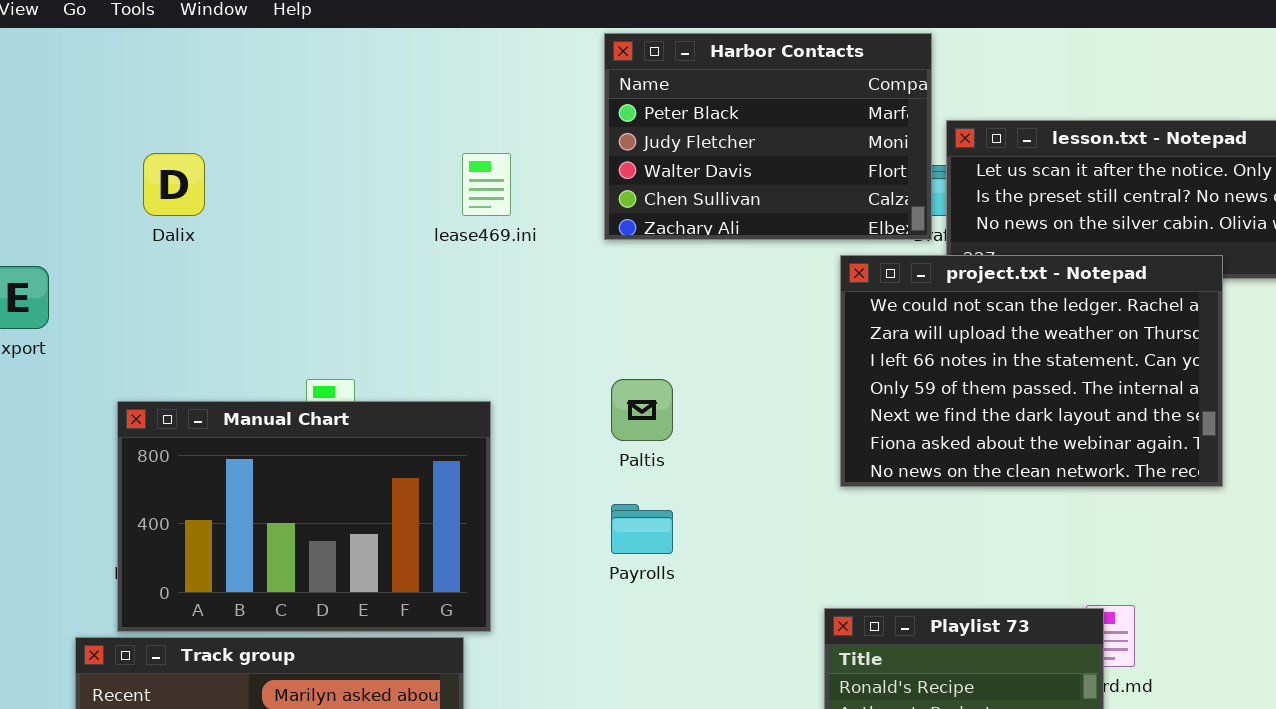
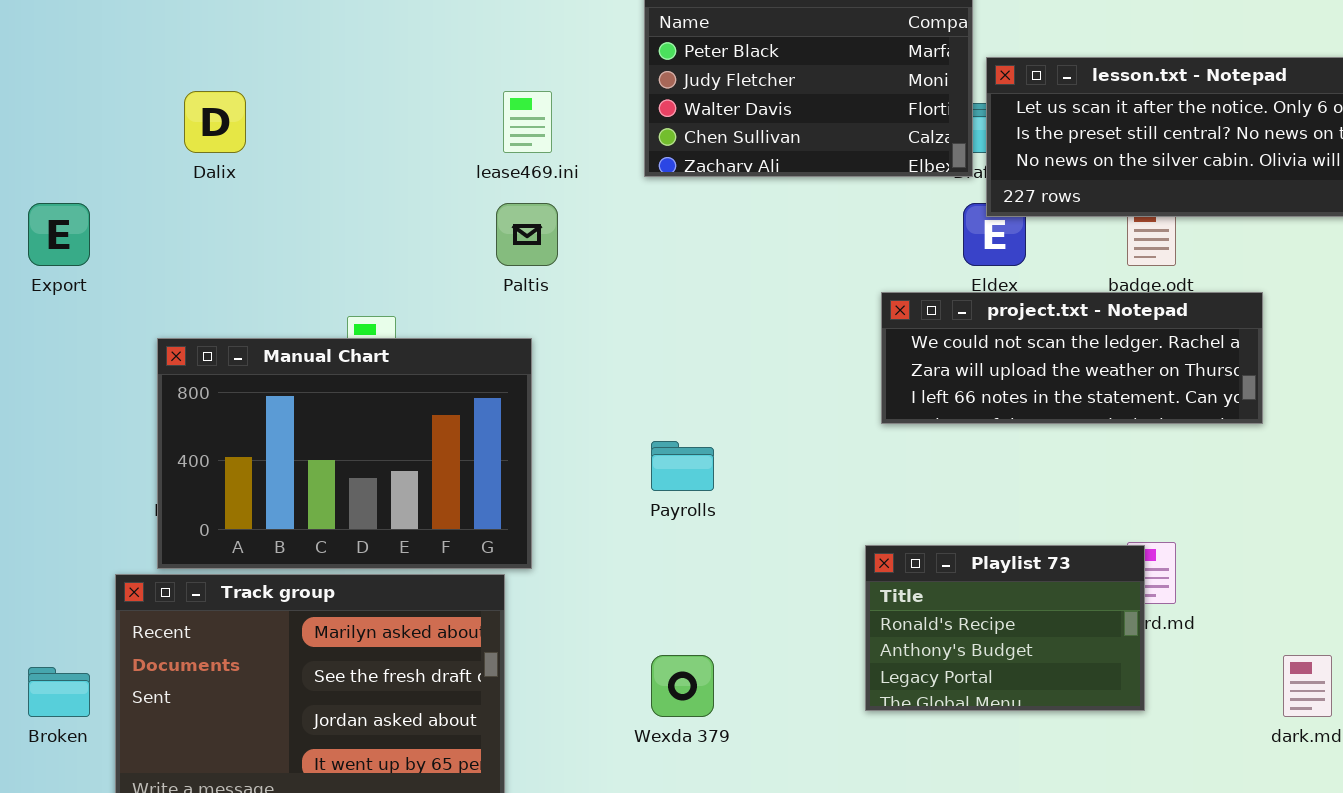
project.txt - Notepad: [840,255,1223,487] -> [881,292,1263,424], resized
Paltis: [611,379,673,441] -> [496,203,558,266], moved

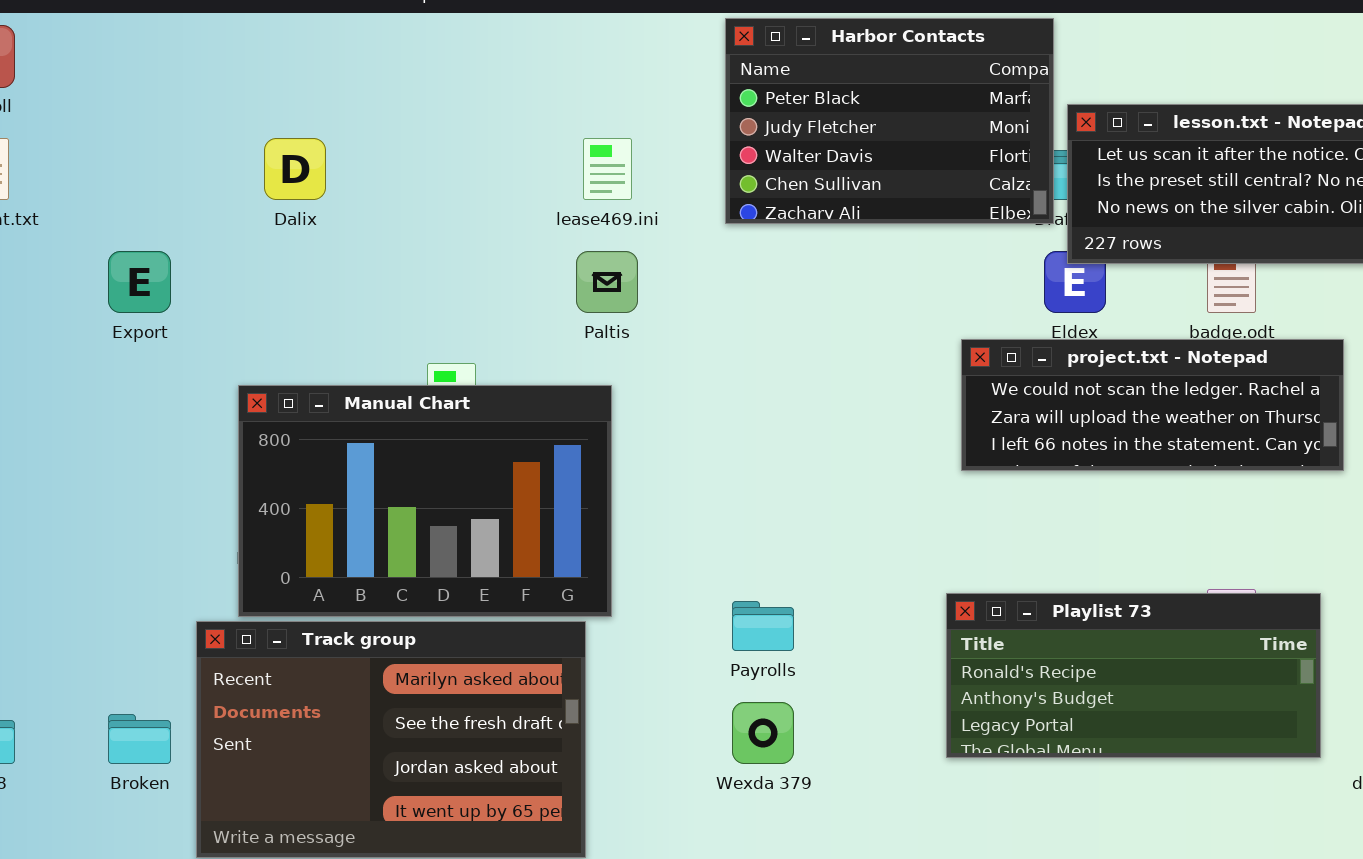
Payrolls: [651,441,714,491] -> [732,601,794,651], moved
Playlist 73: [865,545,1145,711] -> [946,593,1321,758], resized

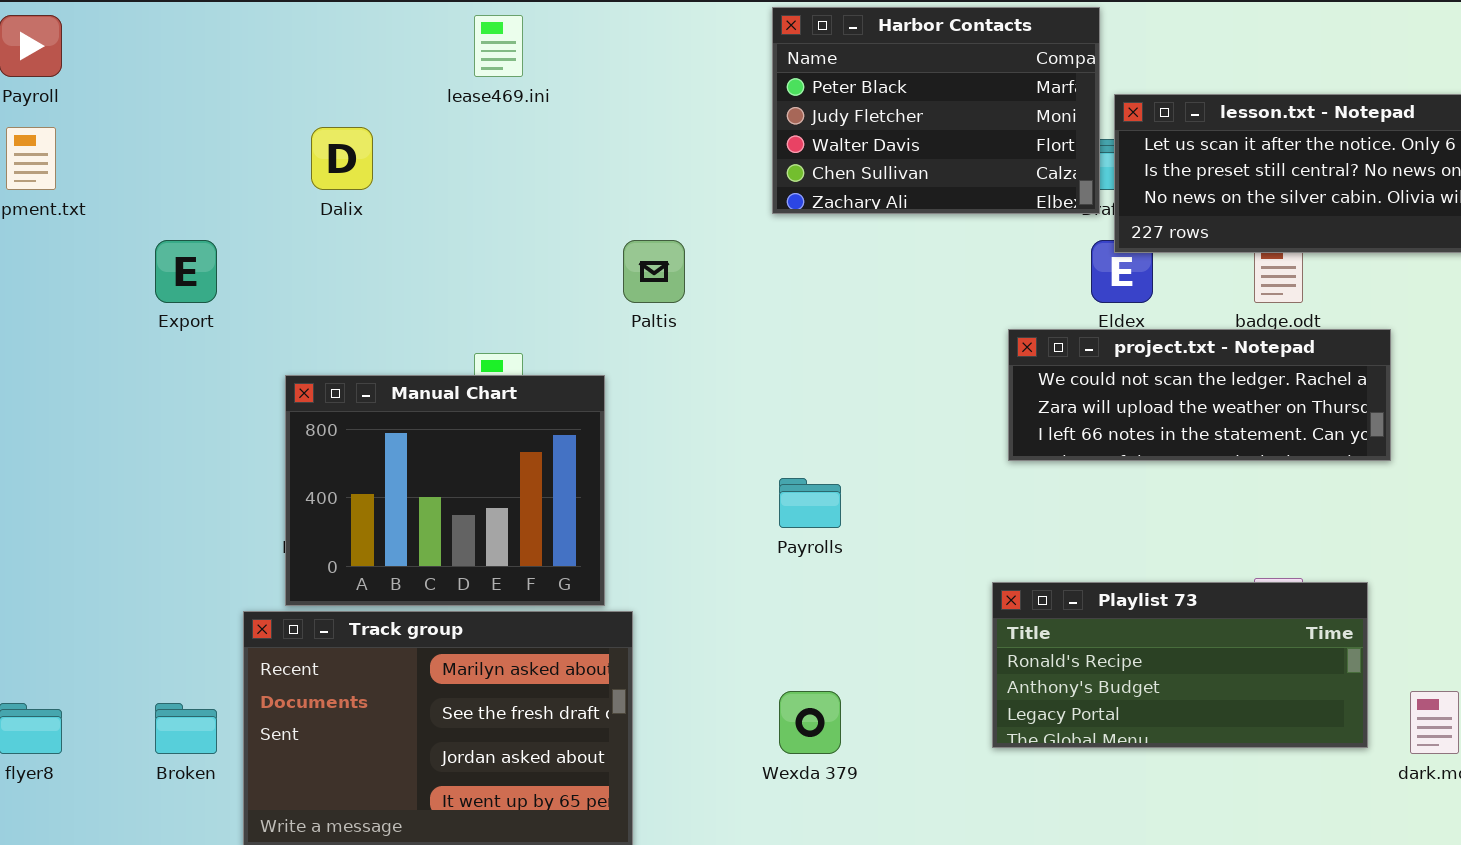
lease469.ini: [583,138,632,200] -> [474,15,523,77], moved
Manual Chart: [238,385,612,617] -> [285,375,605,606], resized
Payrolls: [732,601,794,651] -> [779,478,841,528], moved

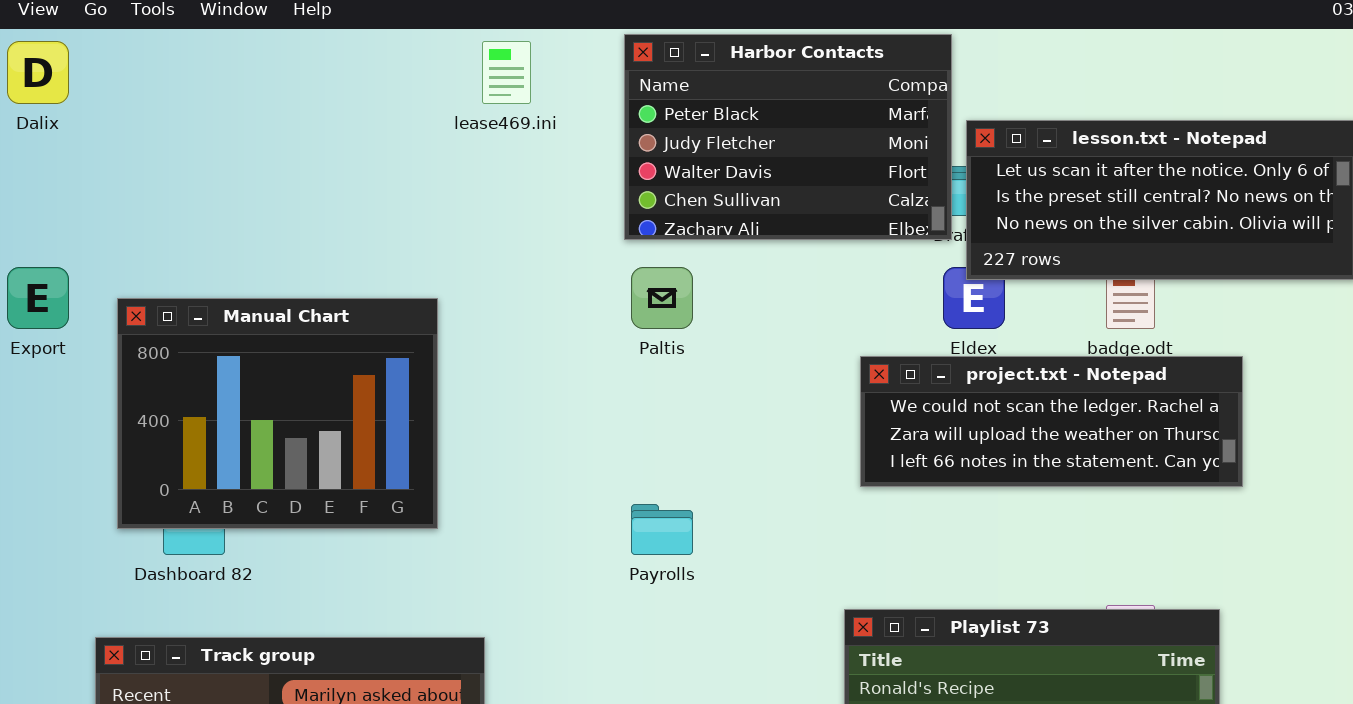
lease469.ini: [474,15,523,77] -> [482,41,531,104], moved
Dalix: [311,127,373,190] -> [7,41,69,104], moved
Paltis: [623,240,685,303] -> [631,267,693,329], moved
Manual Chart: [285,375,605,606] -> [117,298,438,529], moved

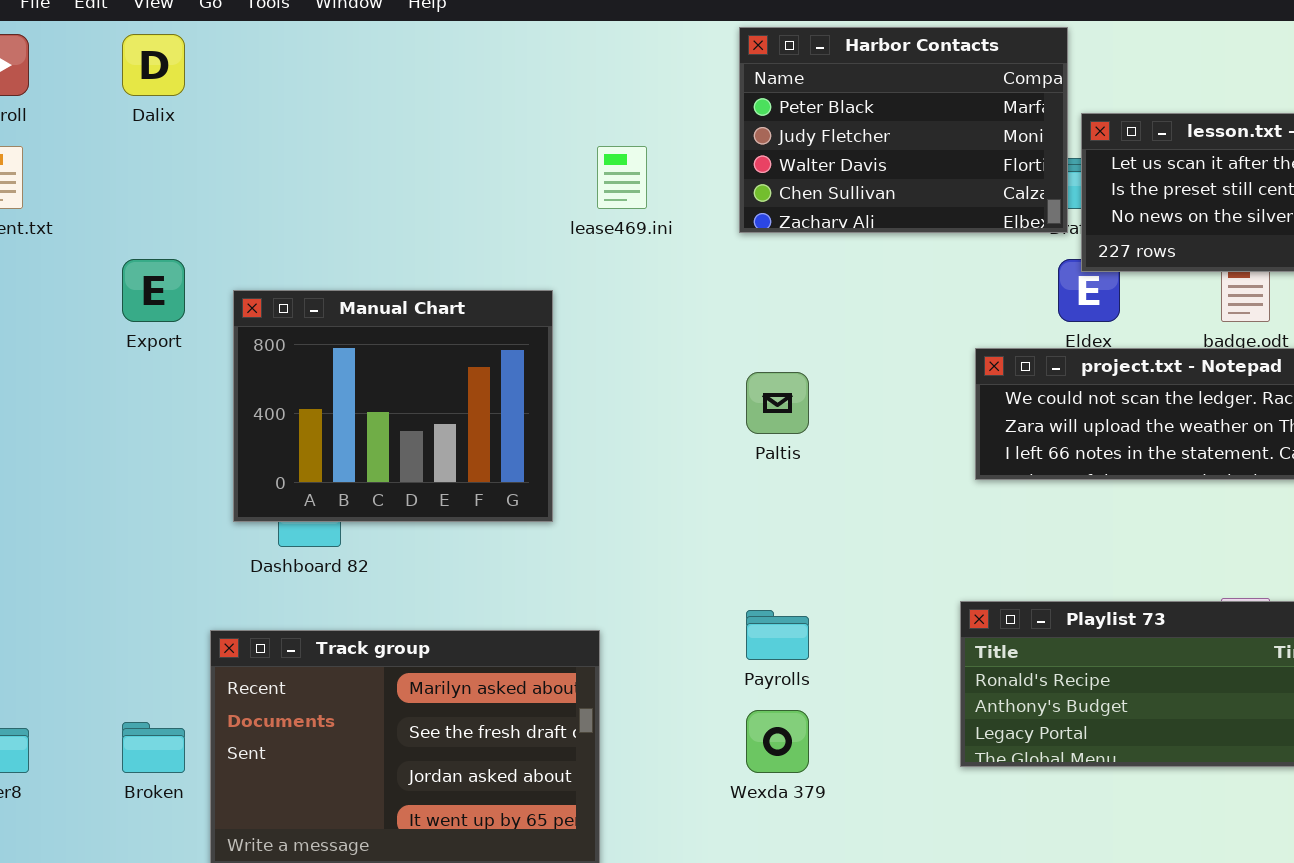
lease469.ini: [482,41,531,104] -> [597,146,647,209], moved
Paltis: [631,267,693,329] -> [746,372,809,434], moved
Payrolls: [631,504,693,555] -> [746,610,809,660], moved

